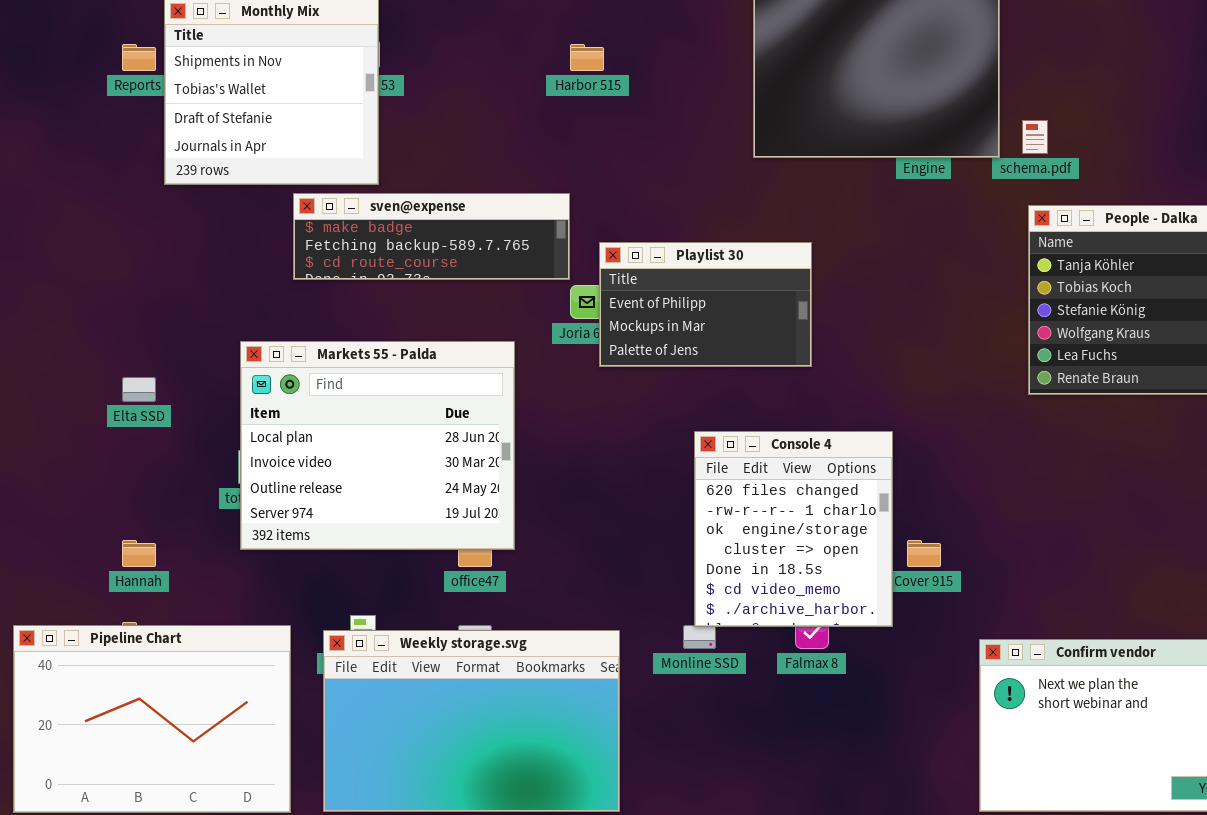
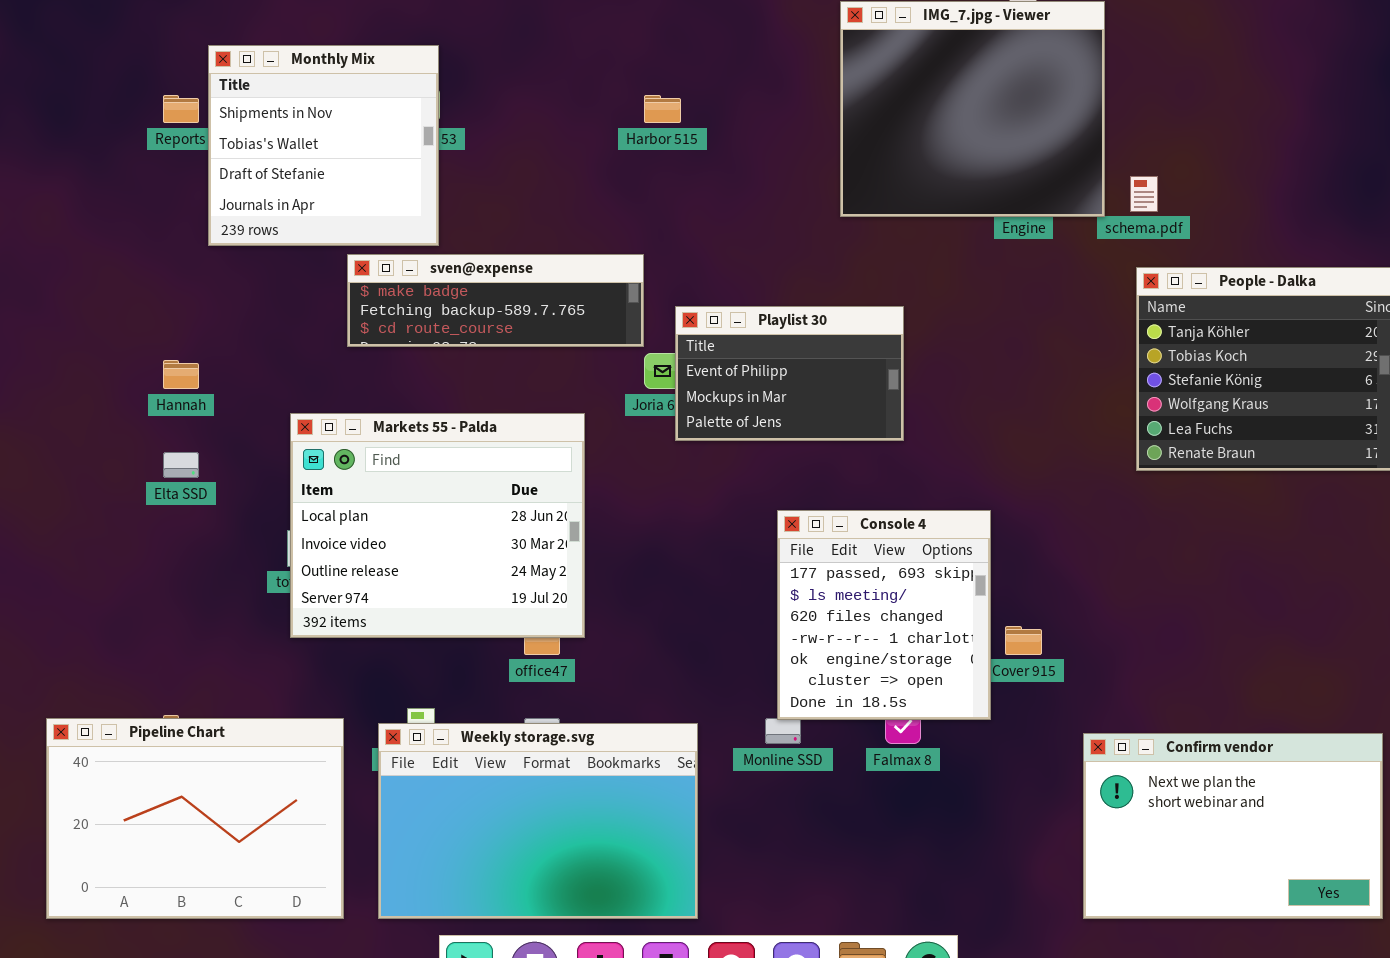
Console 4: [694,431,893,627] -> [777,510,991,720], scrolled up 2 rows
Hannah: [122,540,156,567] -> [163,360,199,389], moved

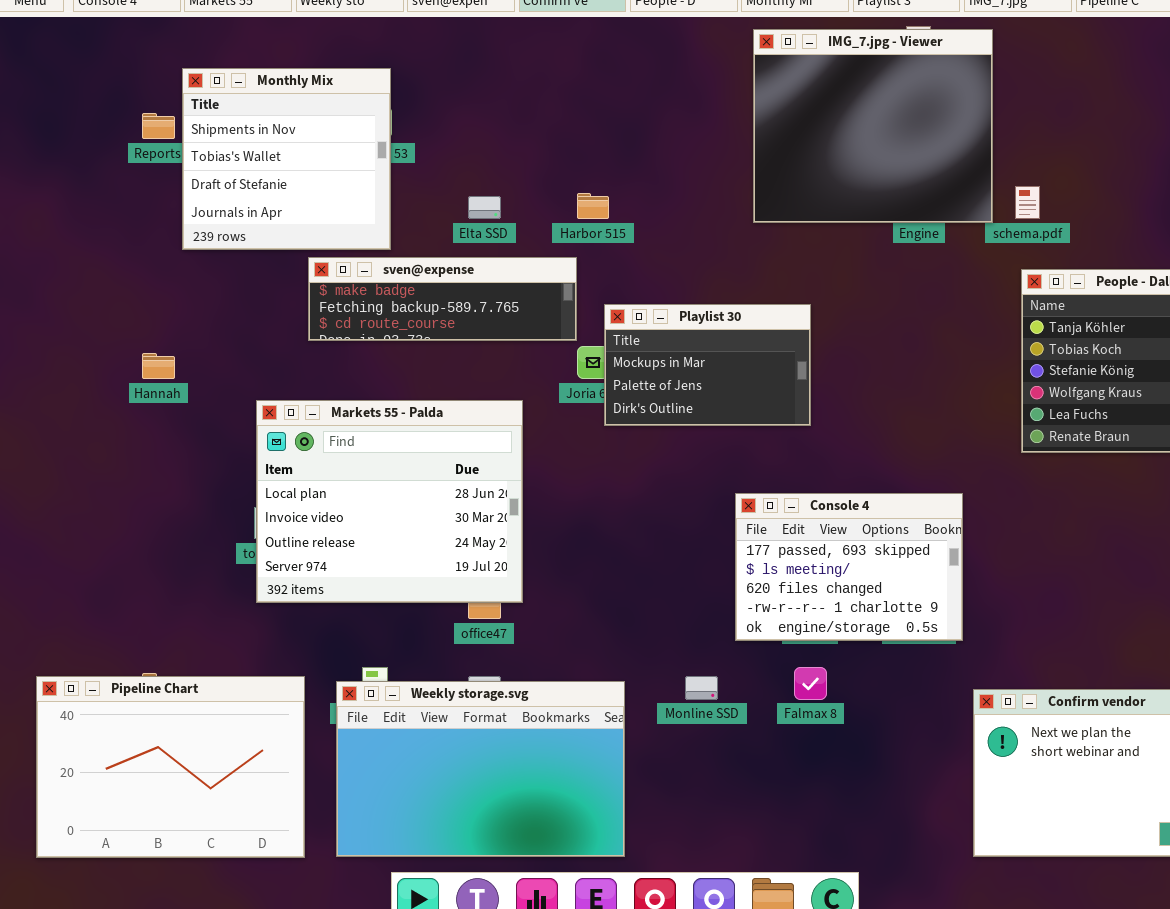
Harbor 515: [644,95,681,123] -> [577,193,609,219], moved
Playlist 30: [675,306,904,441] -> [604,304,811,426], scrolled down 1 row
Elta SSD: [163,452,199,478] -> [468,196,501,219], moved
Console 4: [777,510,991,720] -> [735,493,963,641], moved, resized

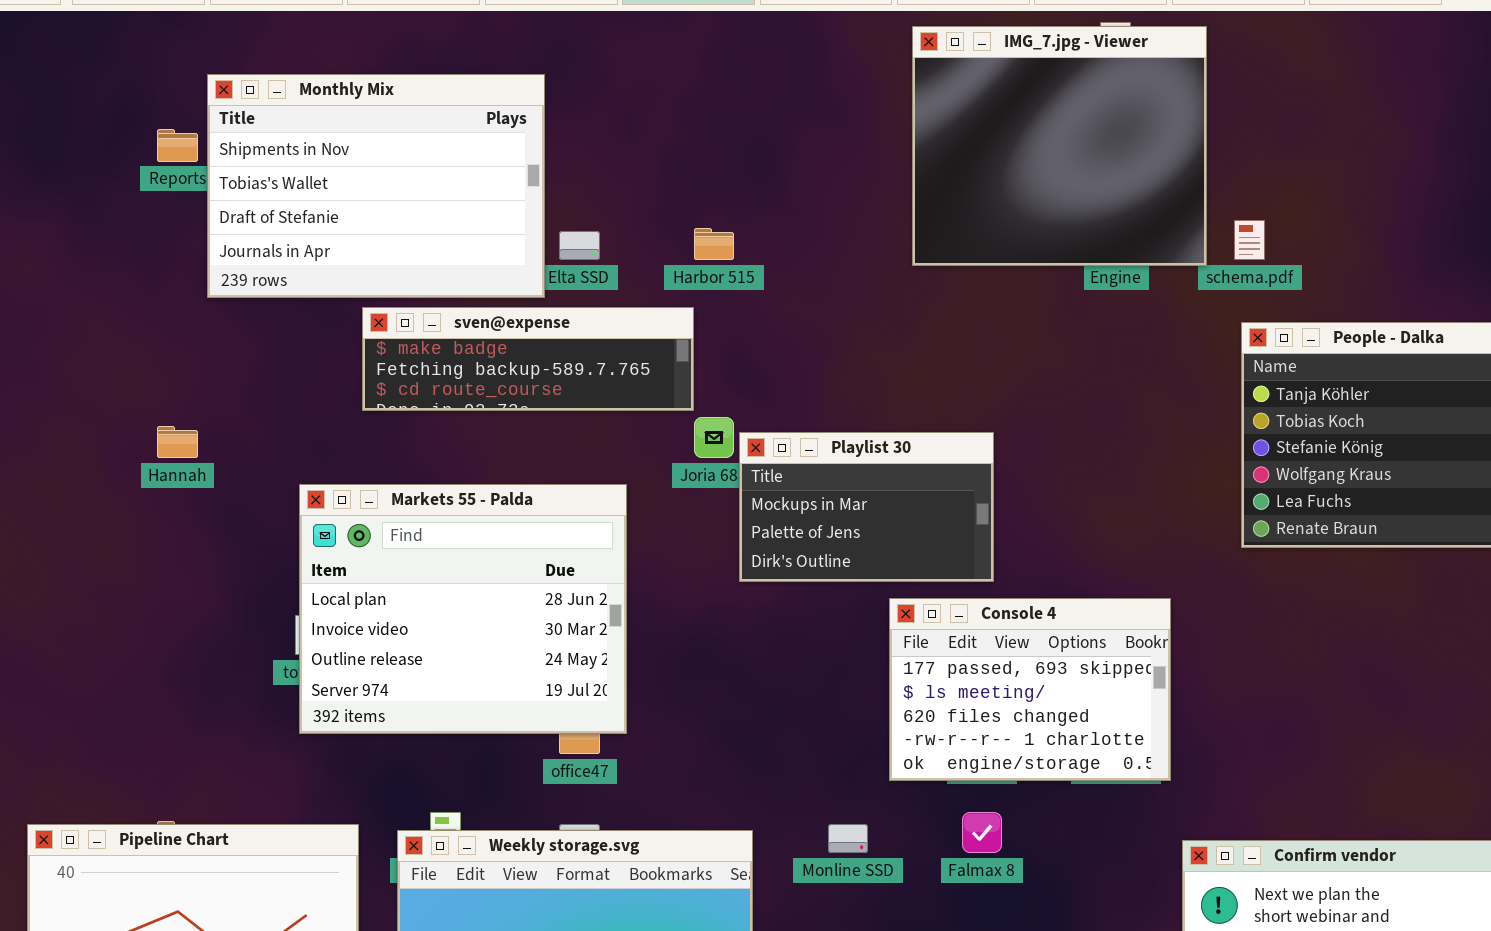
Monthly Mix: [182,68,391,250] -> [207,74,545,298], resized
Playlist 30: [604,304,811,426] -> [739,432,994,582], moved

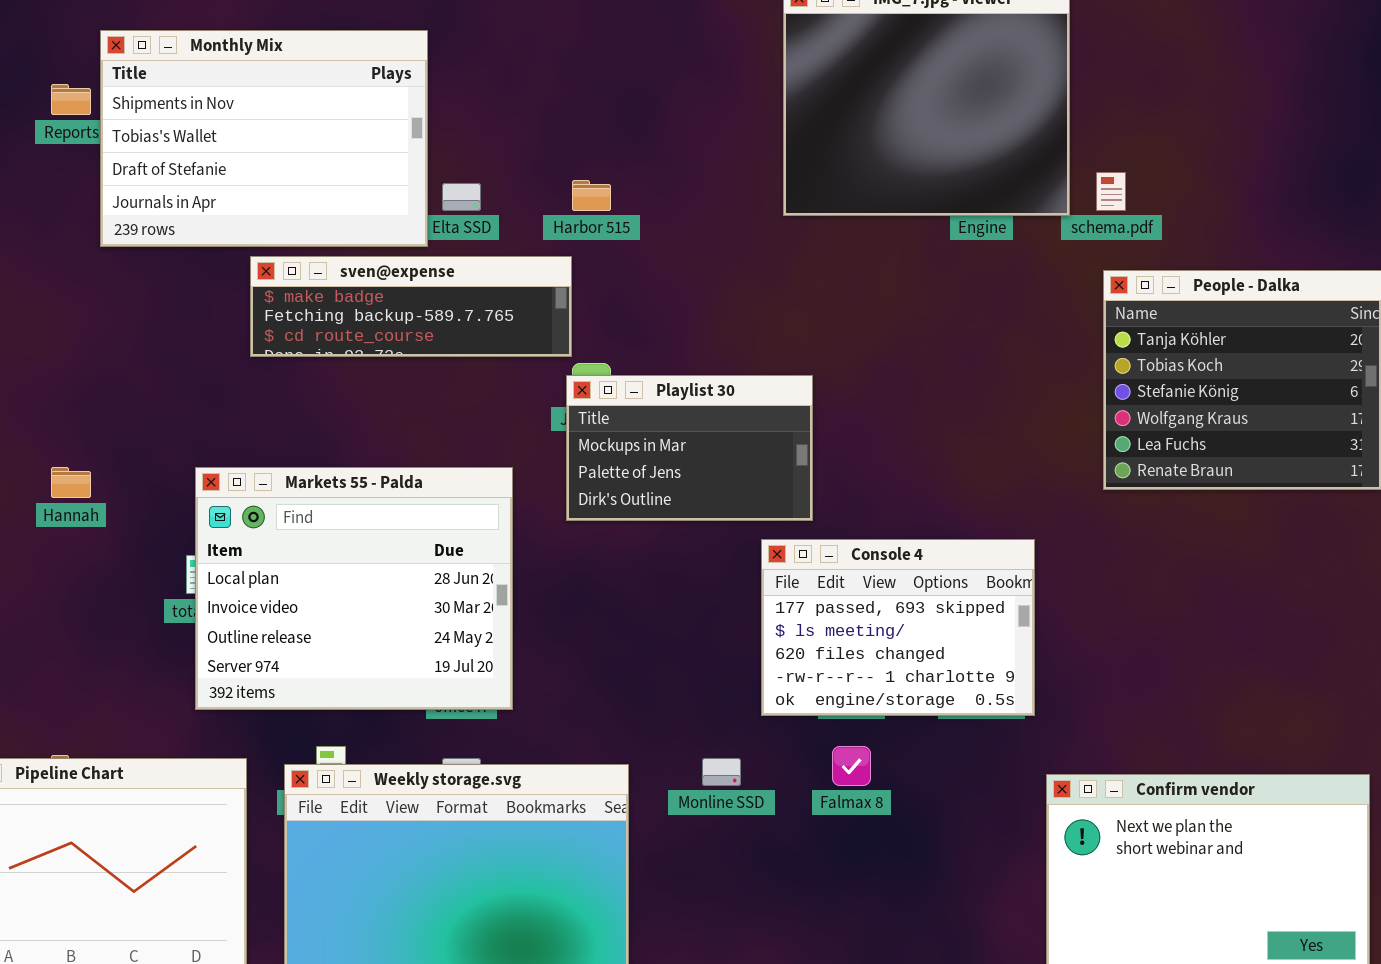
Hannah: [157,426,198,458] -> [51,467,91,498], moved
Playlist 30: [739,432,994,582] -> [566,375,813,521], moved
Markets 55 - Palda: [299,484,627,734] -> [195,467,513,710], moved

